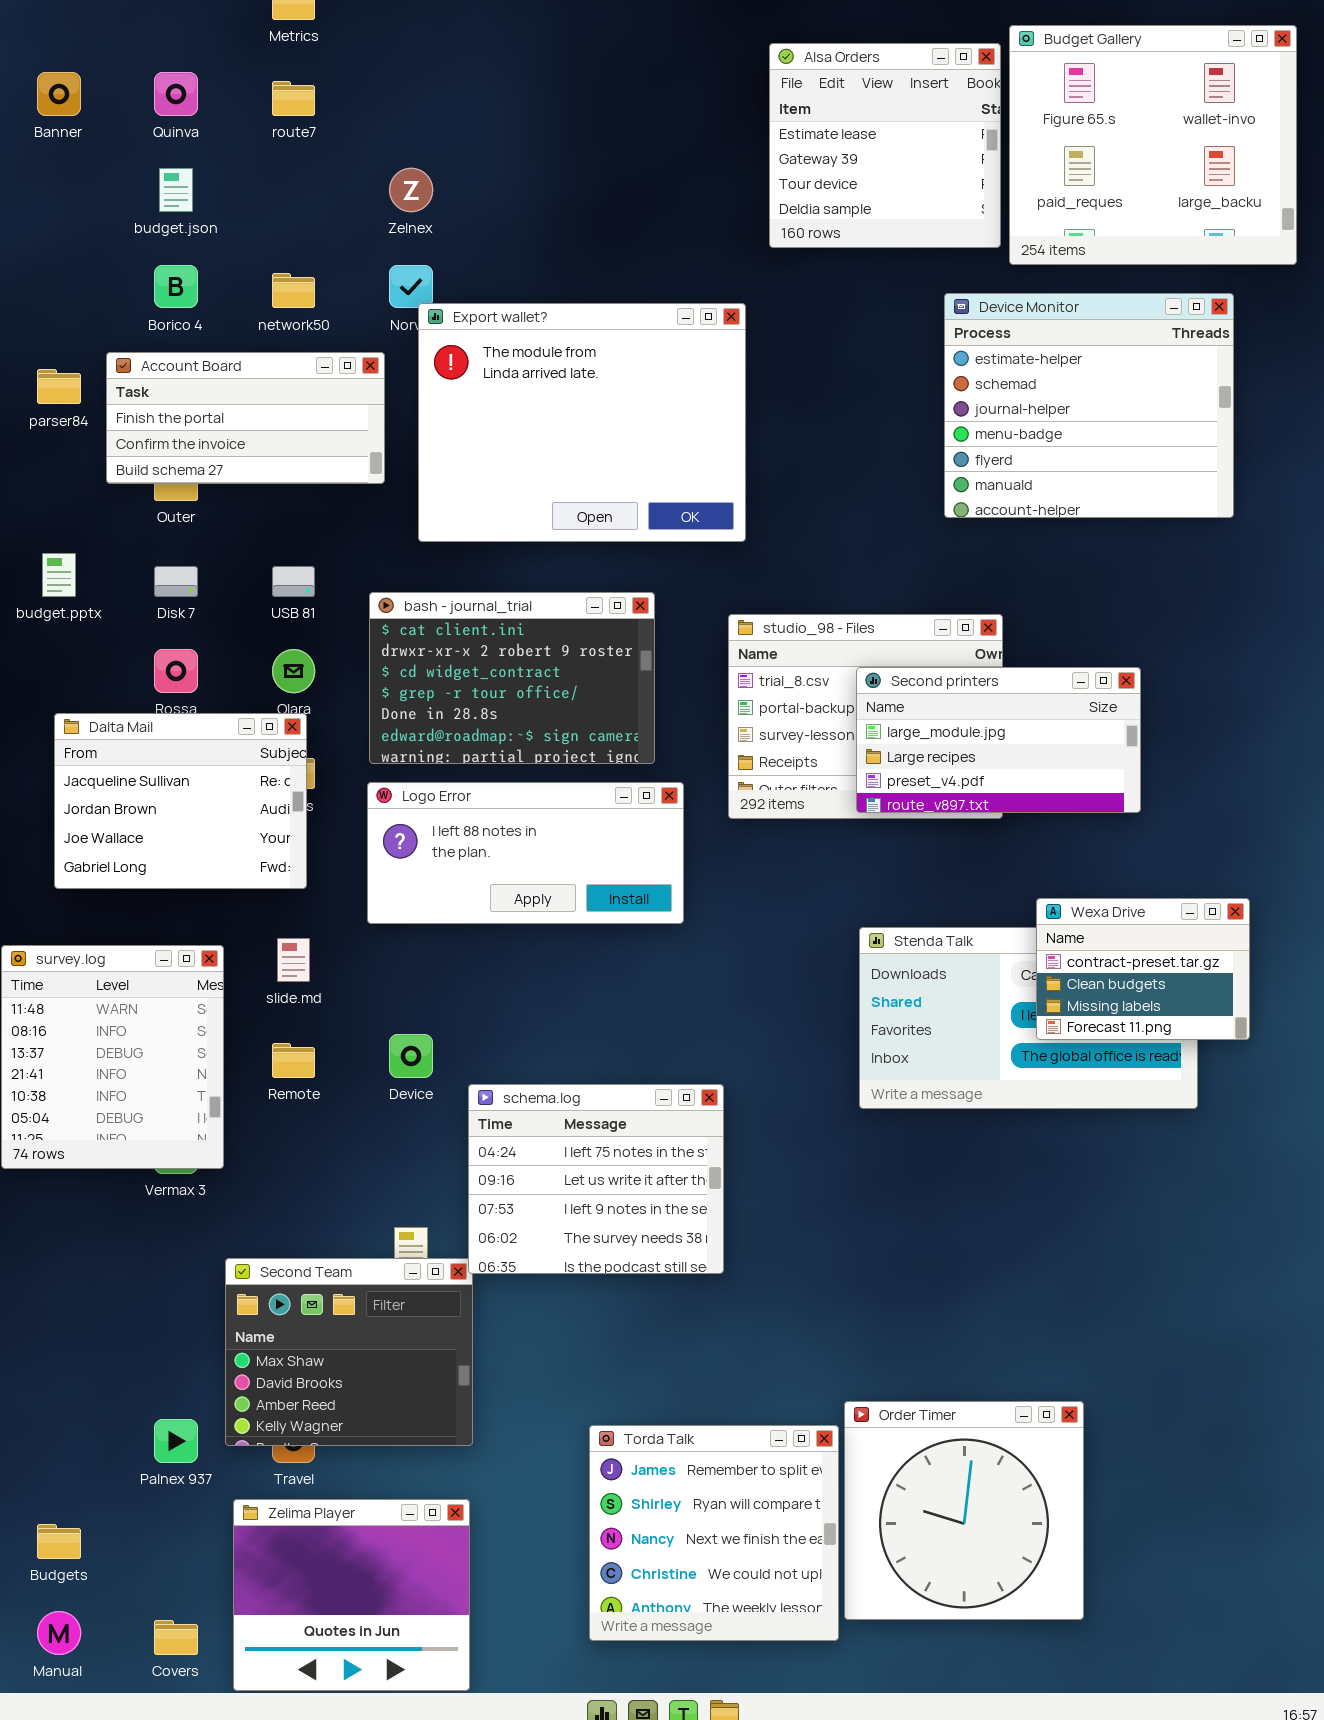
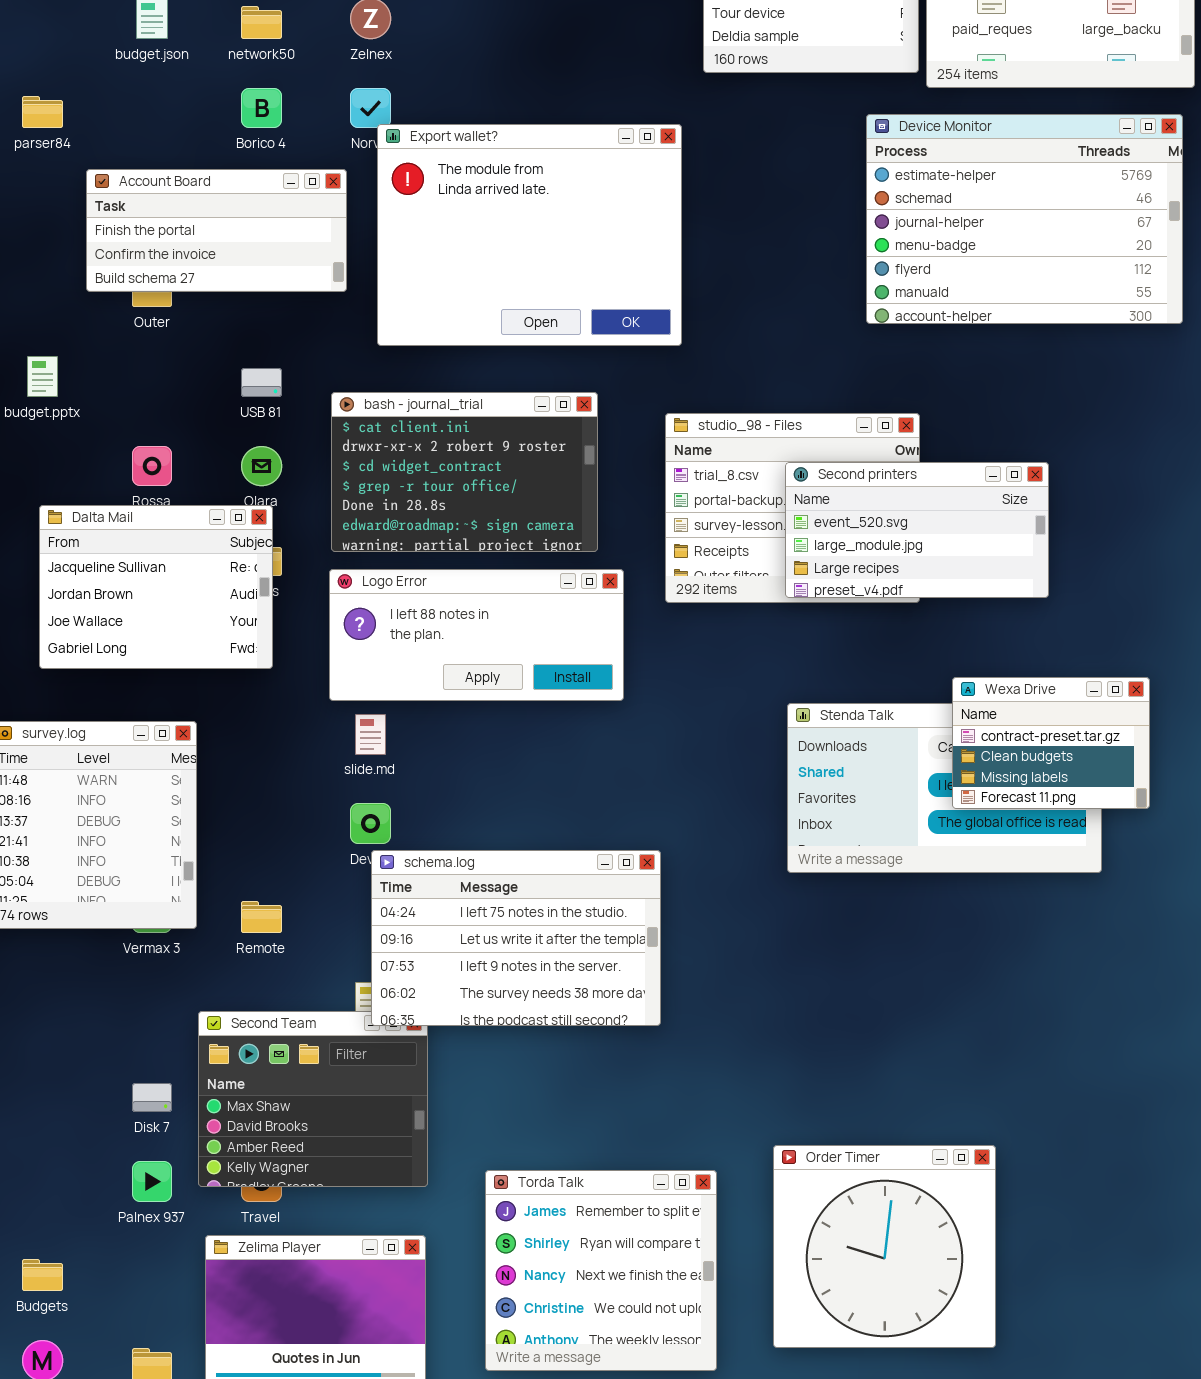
Borico 4: [154,265,198,308] -> [241,88,282,128], moved
network50: [272,273,315,308] -> [241,6,282,39], moved
Device Monitor: [944,293,1234,518] -> [866,114,1183,324], resized
parser84: [37,369,81,404] -> [22,96,63,128], moved
Disk 7: [154,566,198,597] -> [132,1083,172,1112], moved
Second printers: [856,667,1141,813] -> [785,462,1049,598], scrolled up 1 row
slide.md: [277,938,310,982] -> [355,714,386,755], moved
Remote: [272,1043,315,1078] -> [241,901,282,933], moved
schema.log: [468,1084,724,1274] -> [371,850,661,1026], resized
Torda Talk: [589,1425,839,1641] -> [485,1170,717,1371], moved

